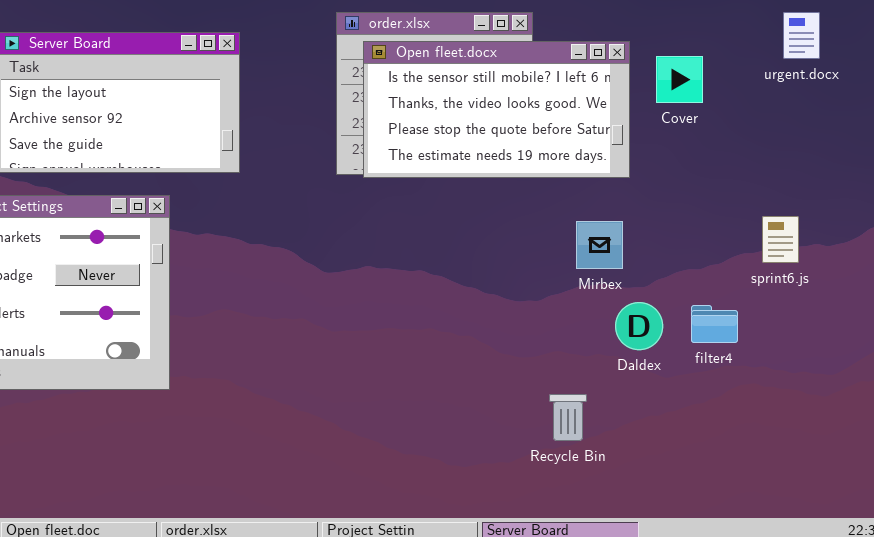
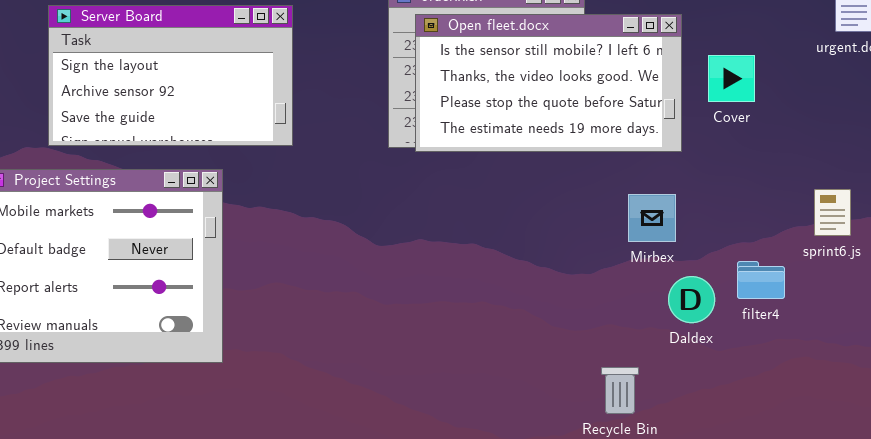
Cover: [656,56,703,103] -> [708,55,755,102], moved
filter4: [691,305,738,343] -> [737,261,785,299], moved

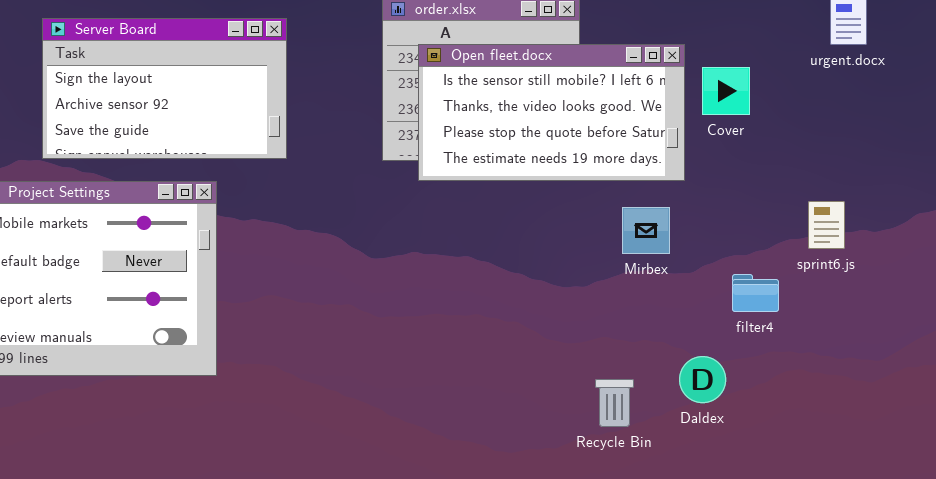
Open fleet.docx: [415,14,682,152] -> [418,44,685,181], moved
Daldex: [668,276,715,323] -> [679,356,726,403], moved

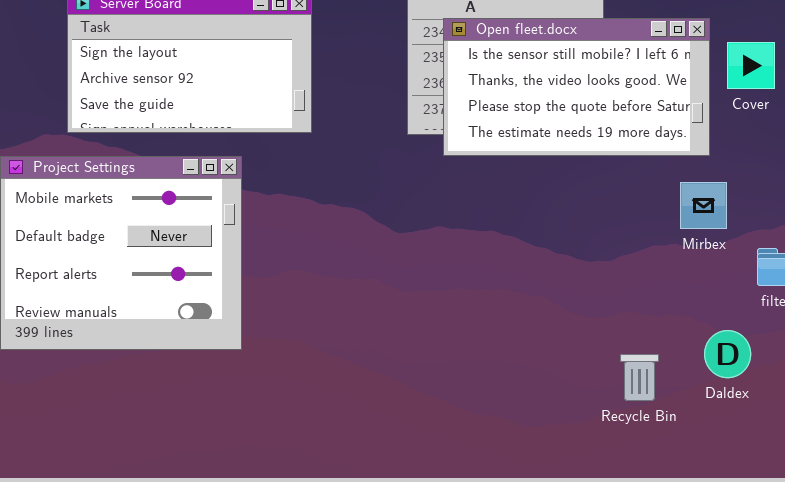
Mirbex: [622,207,670,254] -> [680,182,727,229], moved

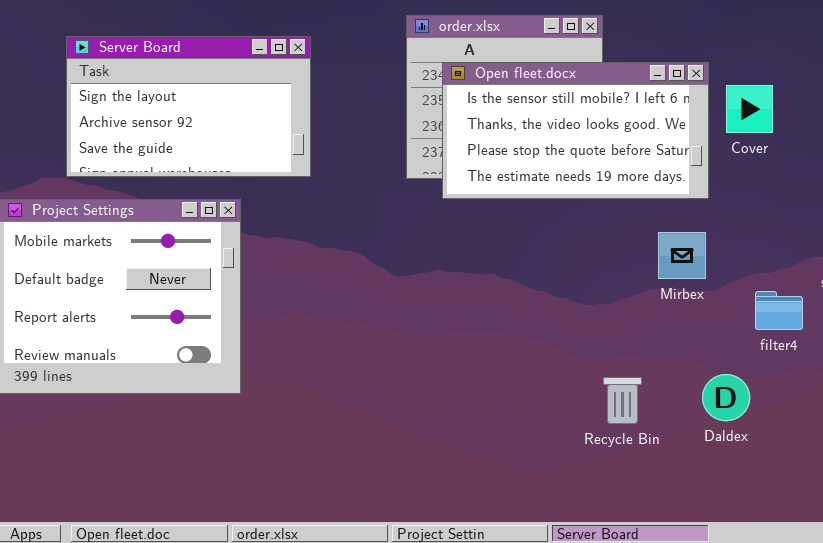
Mirbex: [680,182,727,229] -> [658,232,706,279], moved
Recycle Bin: [620,354,659,401] -> [603,377,642,424], moved

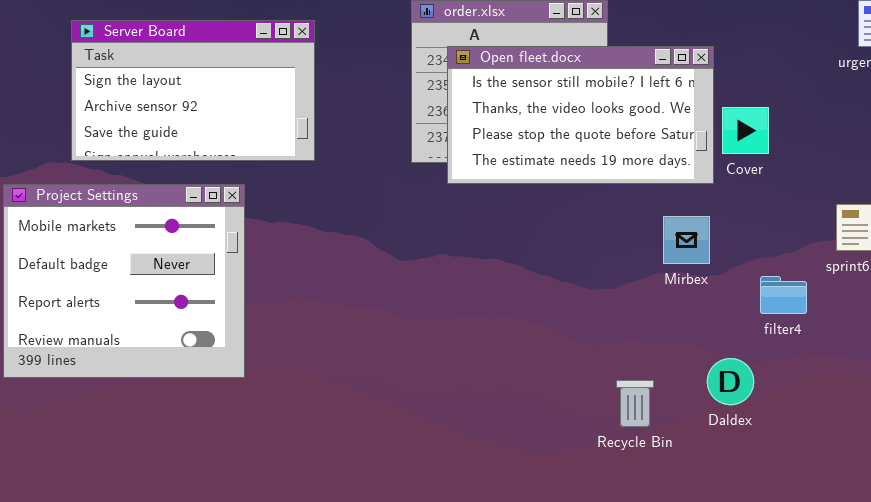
Cover: [726,85,773,133] -> [722,107,769,154], moved
Recycle Bin: [603,377,642,424] -> [616,380,654,427], moved

